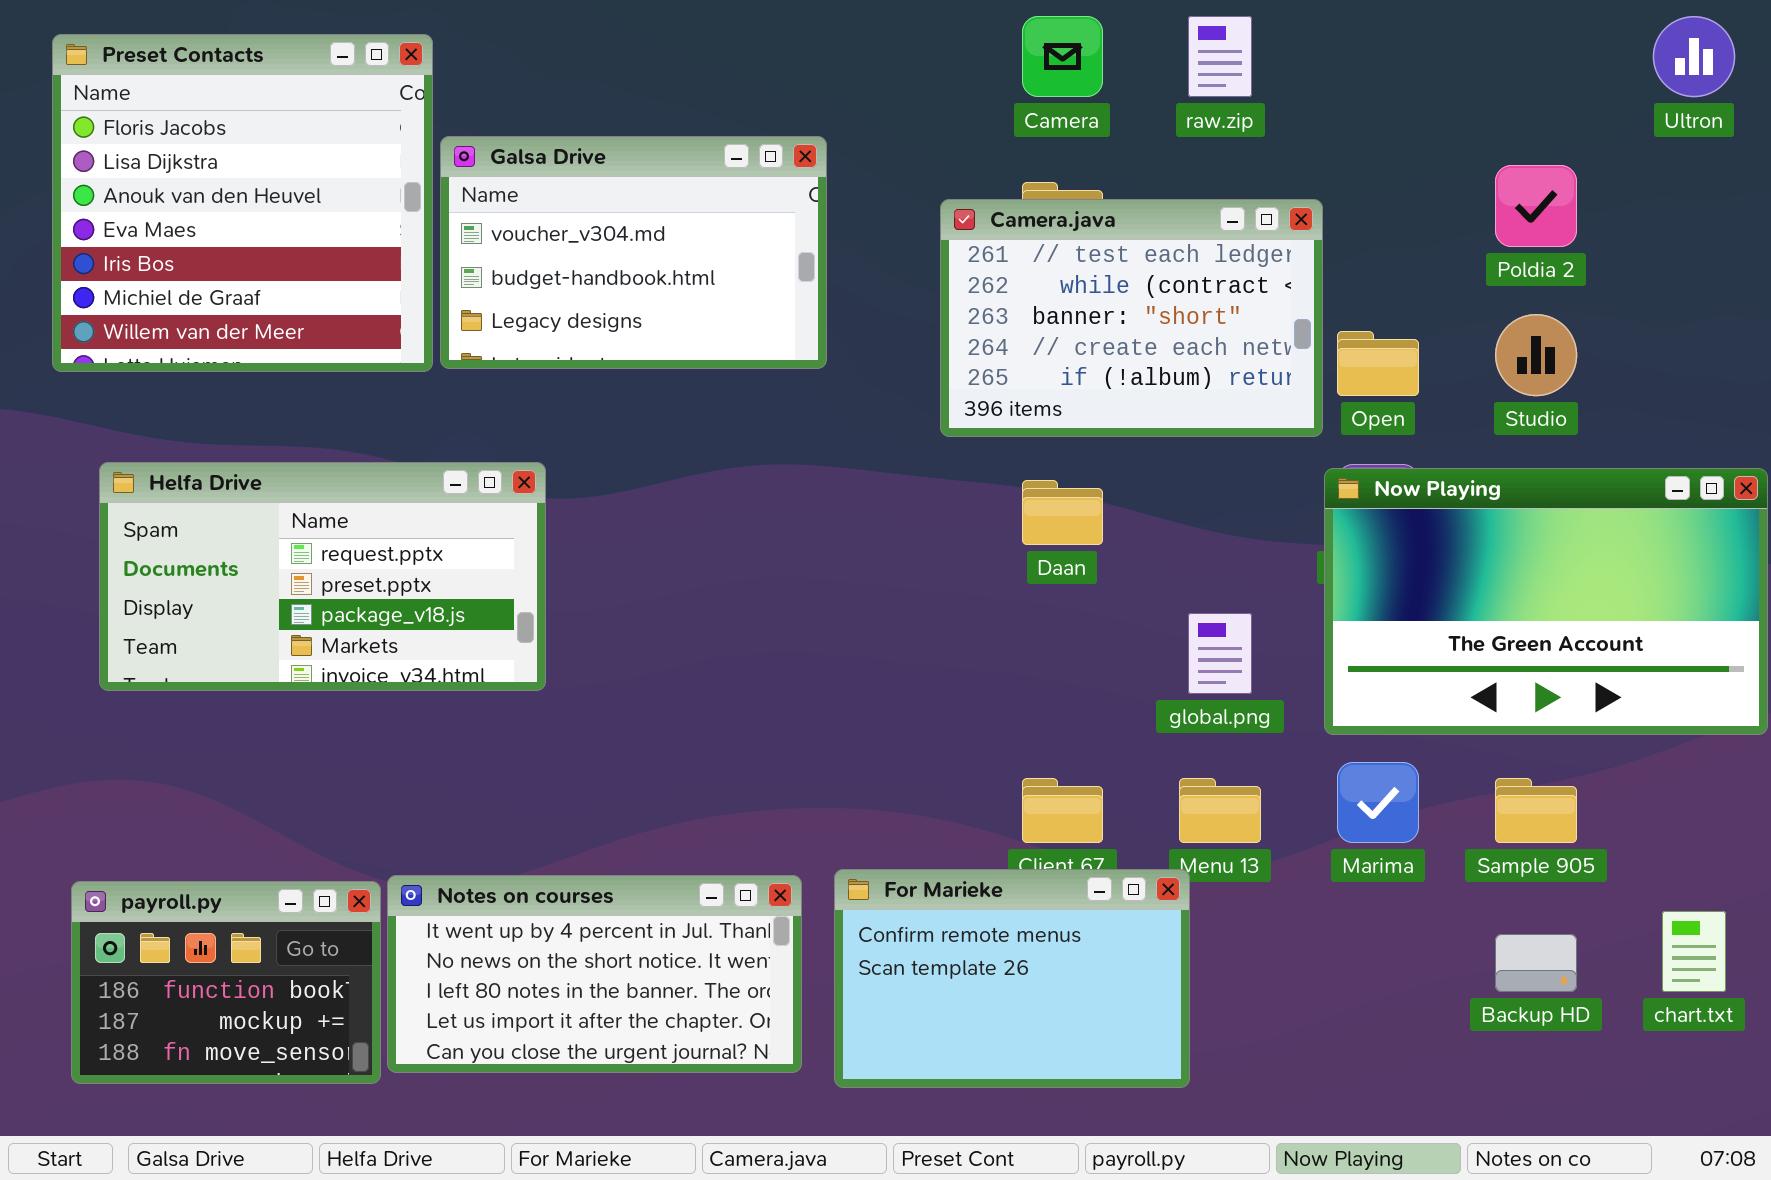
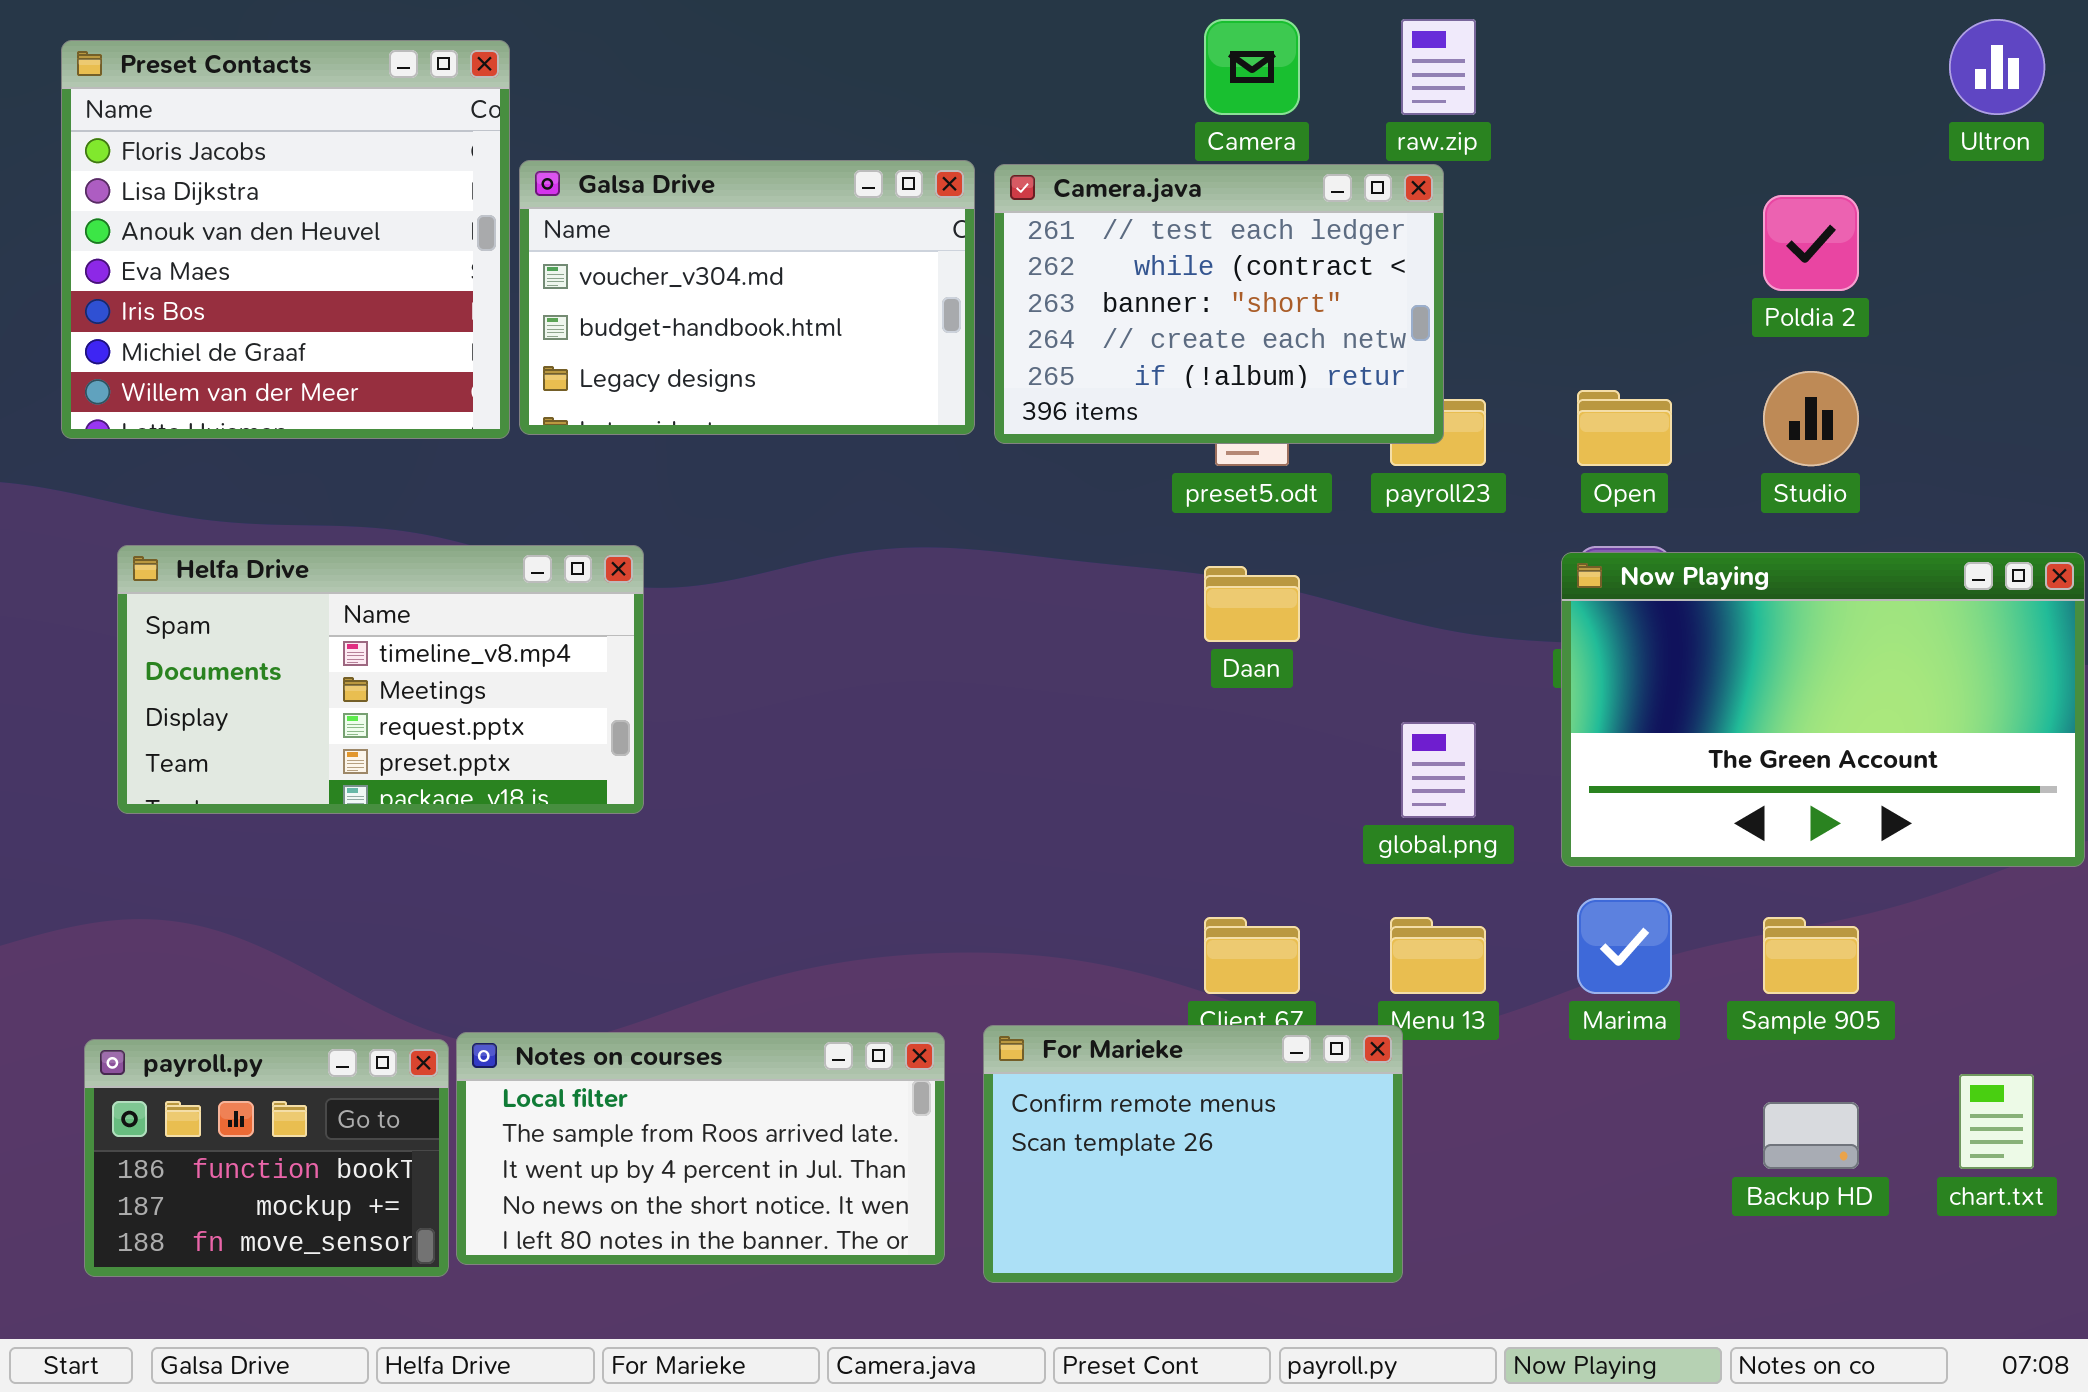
Camera.java: [940,199,1323,437] -> [994,164,1444,444], moved
Helfa Drive: [99,462,546,691] -> [117,545,644,814], scrolled up 2 rows
Notes on courses: [387,875,802,1073] -> [456,1032,945,1265], scrolled up 2 rows

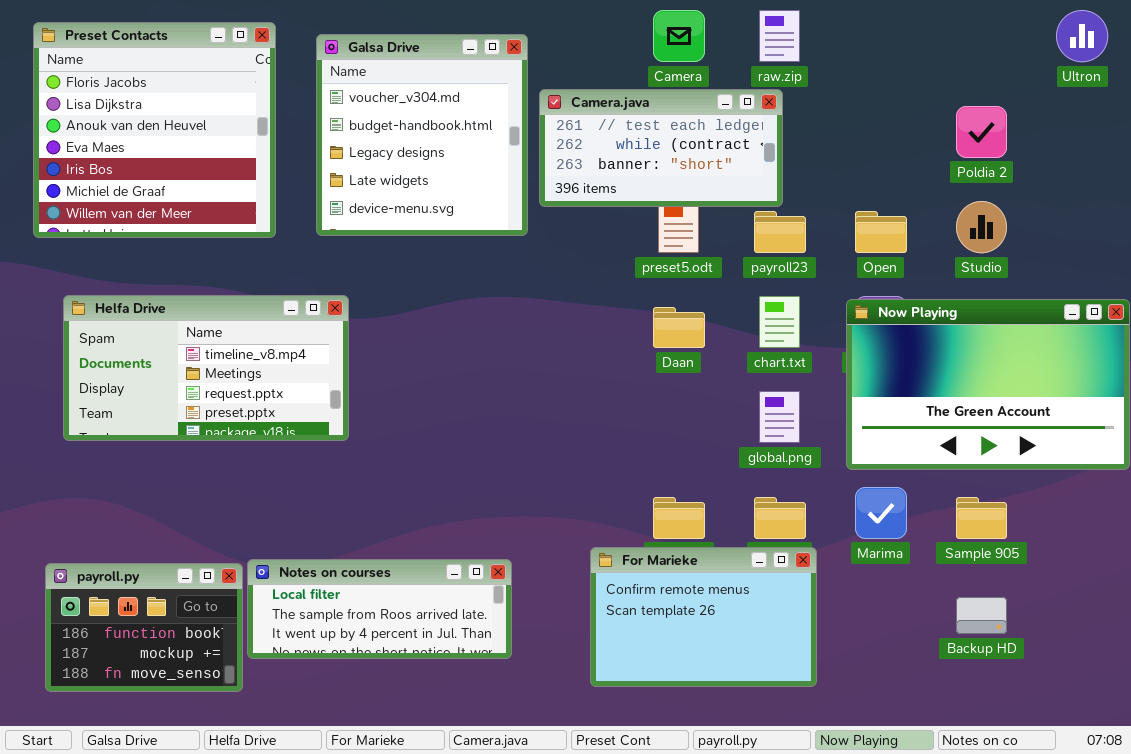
Galsa Drive: [519,160,975,435] -> [316,34,528,236], resized
Camera.java: [994,164,1444,444] -> [539,89,783,207], resized
For Marieke: [983,1025,1403,1283] -> [590,547,817,687], moved
Notes on courses: [456,1032,945,1265] -> [247,559,512,659], resized
chart.txt: [1959,1074,2034,1169] -> [759,296,800,348], moved

